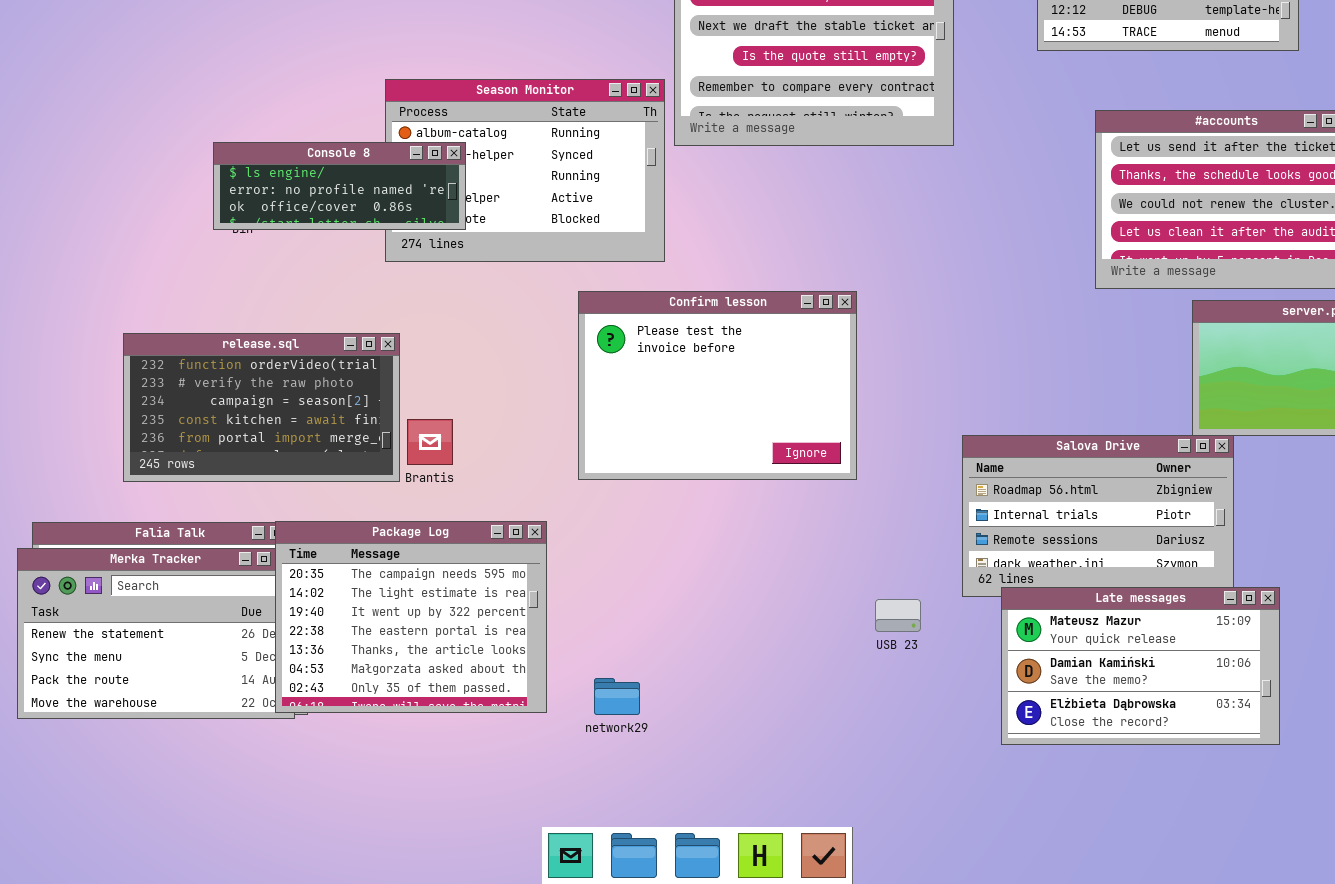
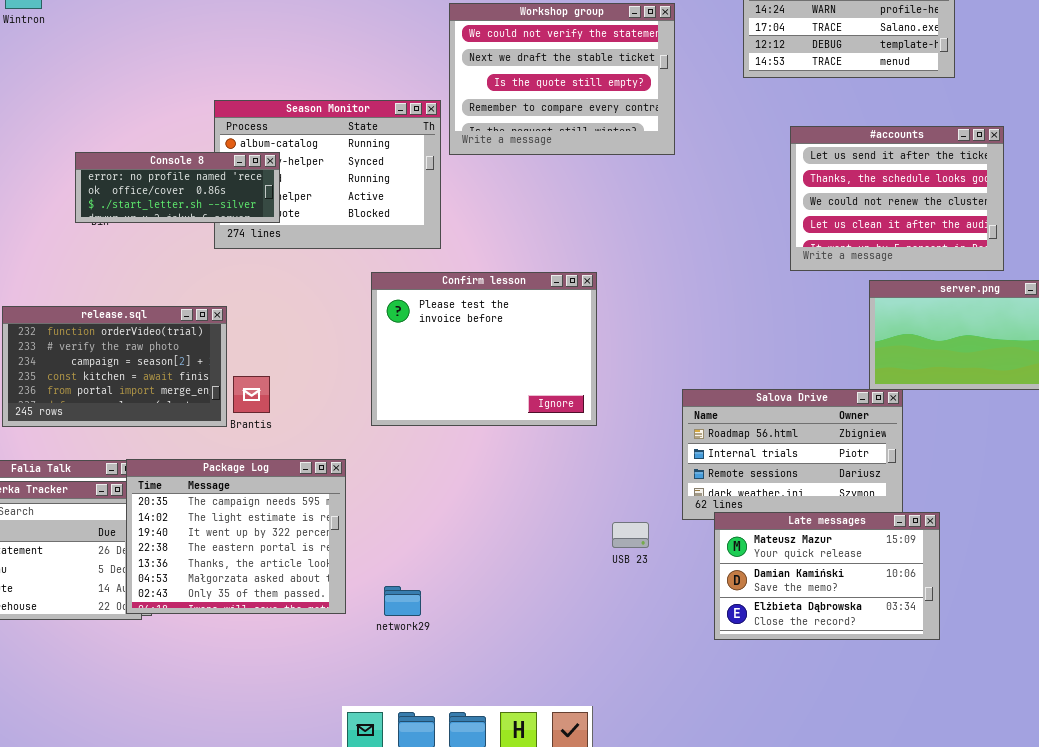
Console 8: [213,142,466,230] -> [75,152,280,223], scrolled down 1 row

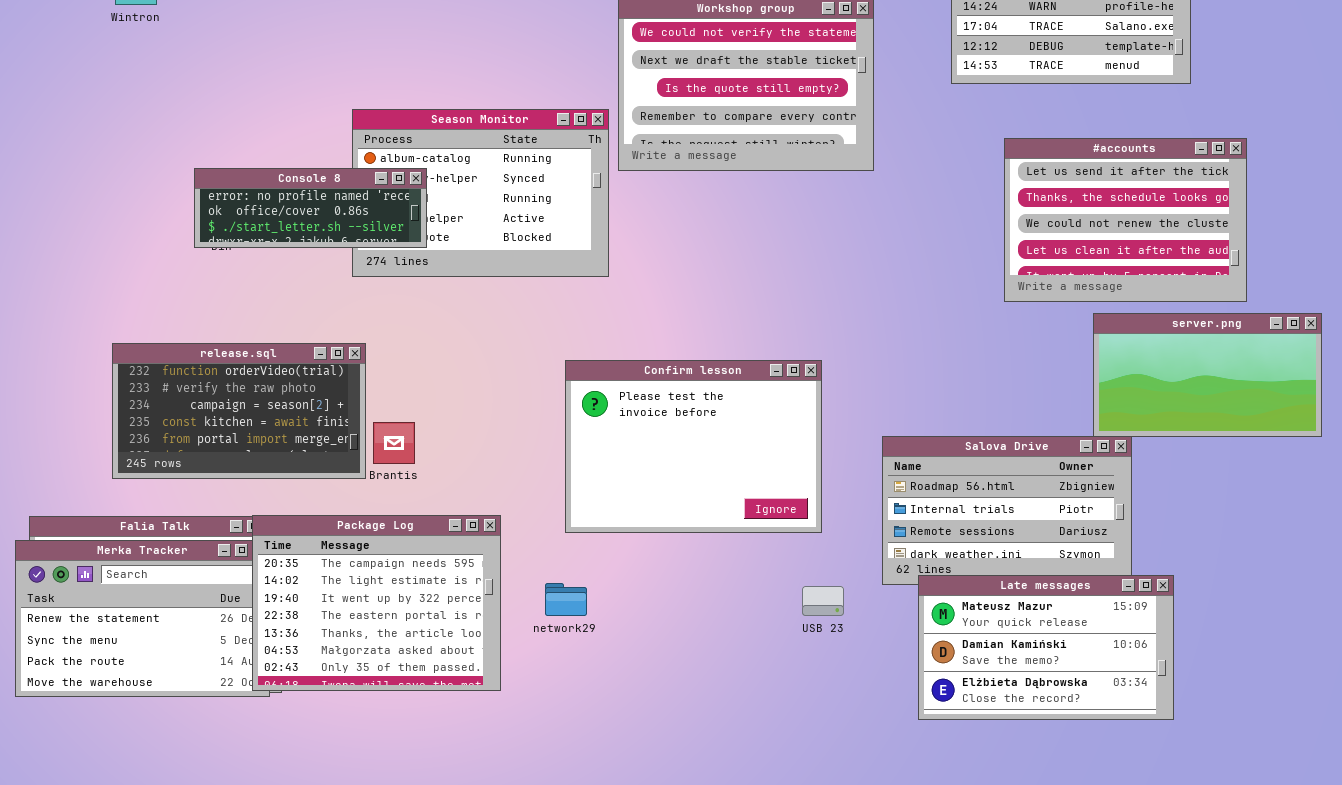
Confirm lesson: [371,272,597,426] -> [565,360,822,533], moved
network29: [384,586,421,616] -> [545,583,587,616], moved

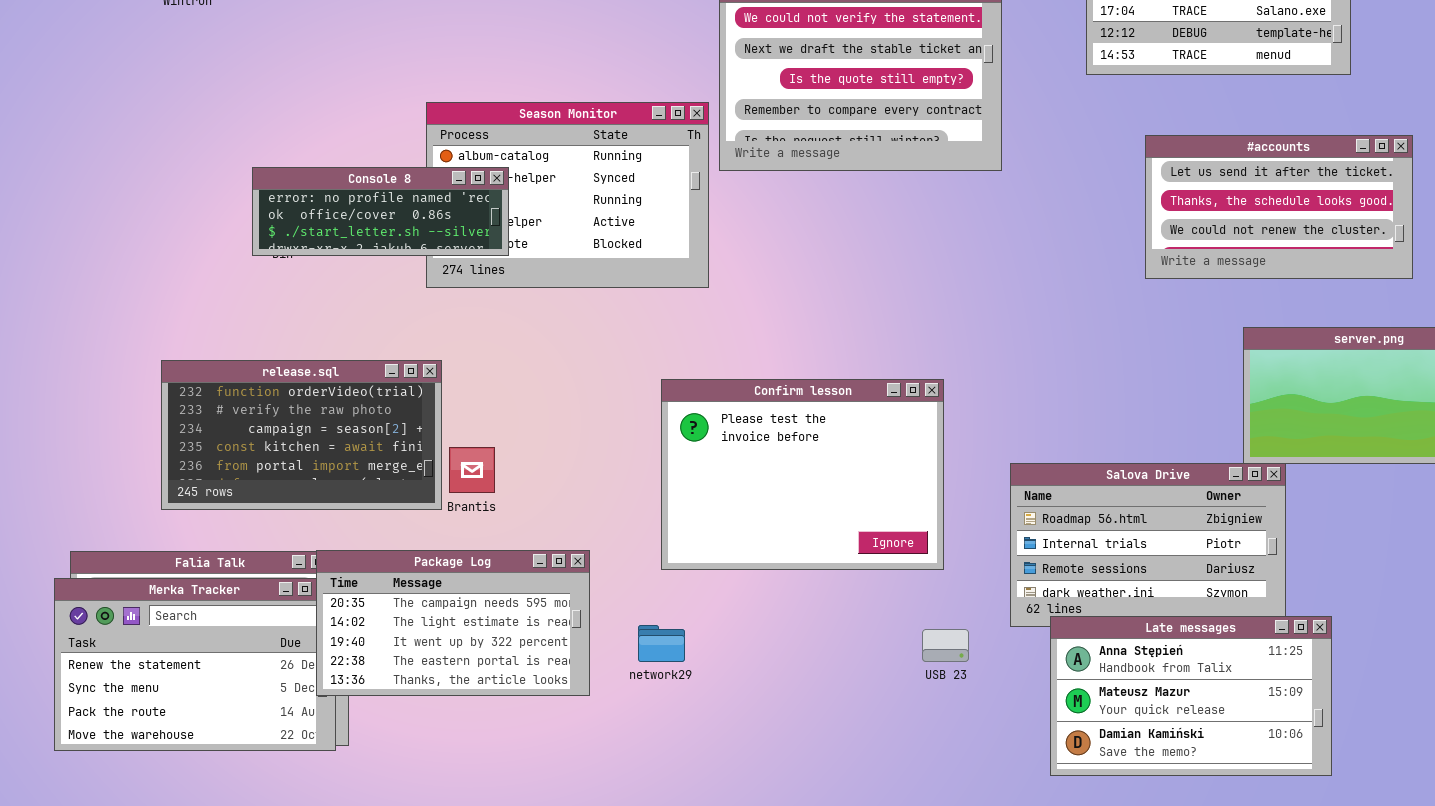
#accounts: [1004,138,1247,302] -> [1145,135,1413,279], resized
Package Log: [252,515,501,691] -> [316,550,590,696], resized
Late messages: [918,575,1174,720] -> [1050,616,1332,776], scrolled up 1 row

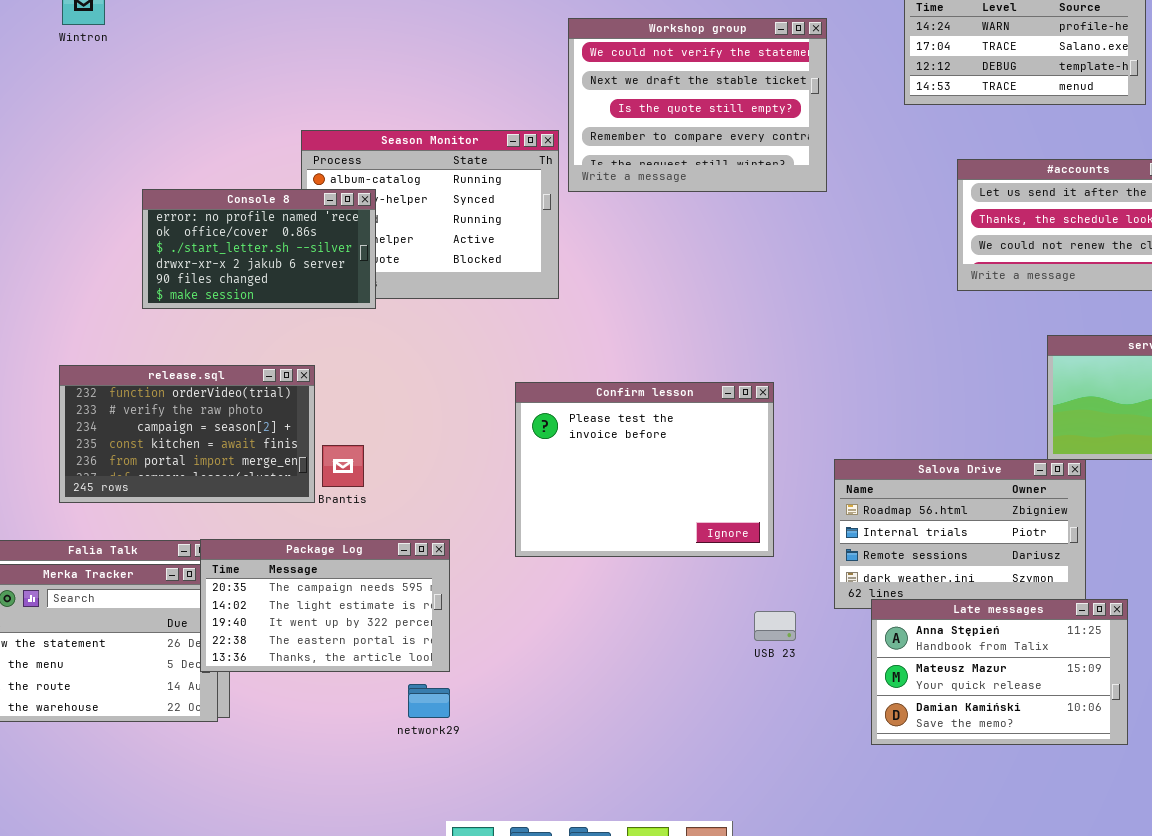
Console 8: [252,167,509,256] -> [142,189,376,309], resized
network29: [638,625,685,662] -> [408,684,450,718], moved

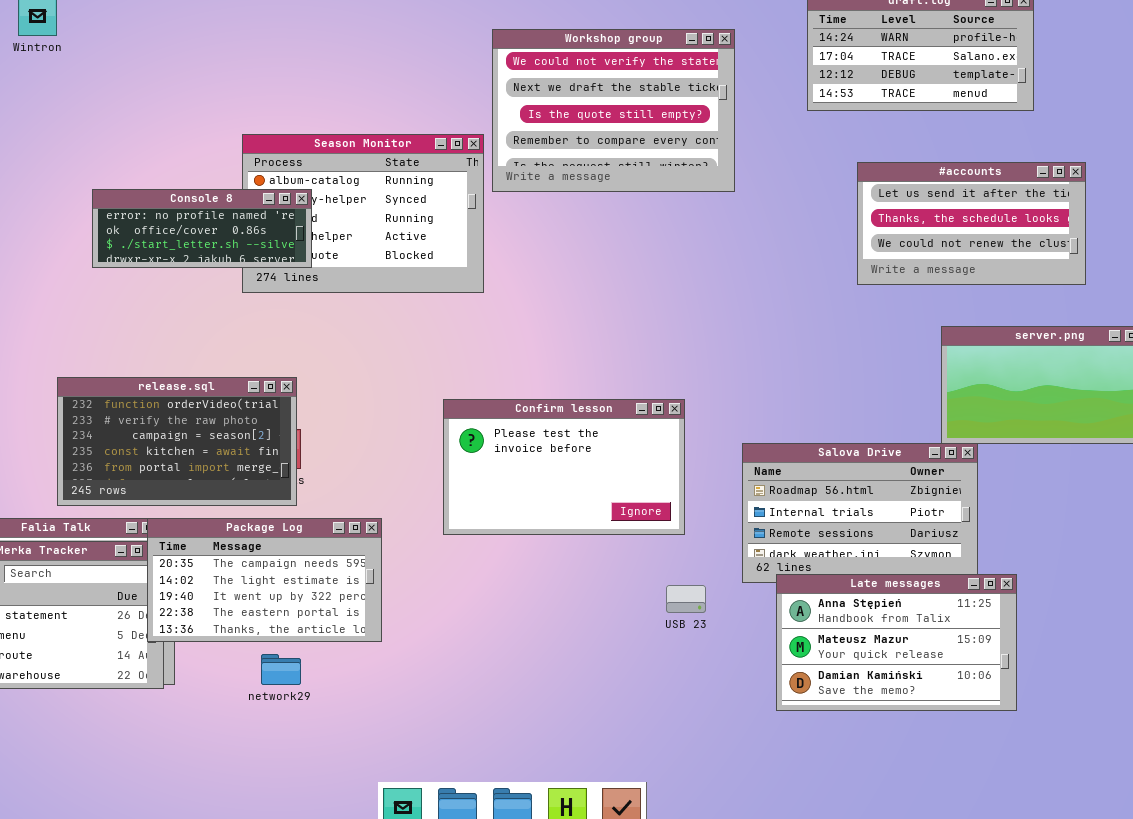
Console 8: [142,189,376,309] -> [92,189,312,268], resized
release.sql: [59,365,315,503] -> [57,377,297,506], moved
Confirm lesson: [515,382,774,557] -> [443,399,685,535], resized
network29: [408,684,450,718] -> [261,654,301,685], moved

